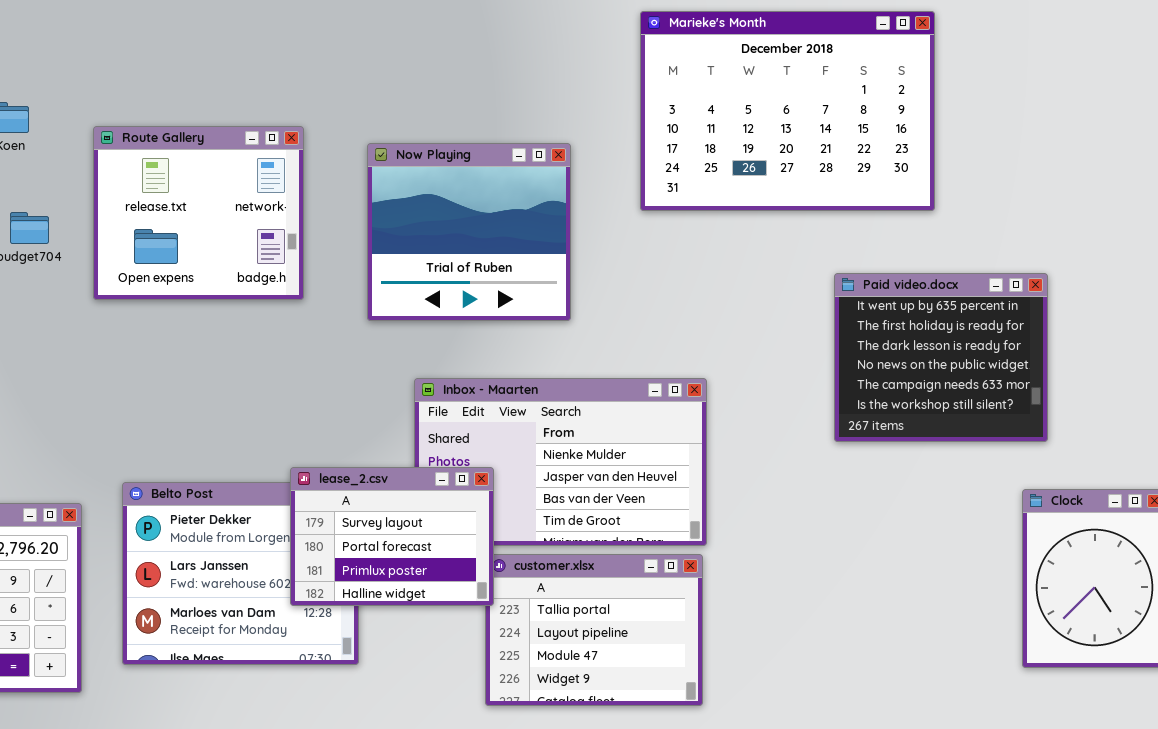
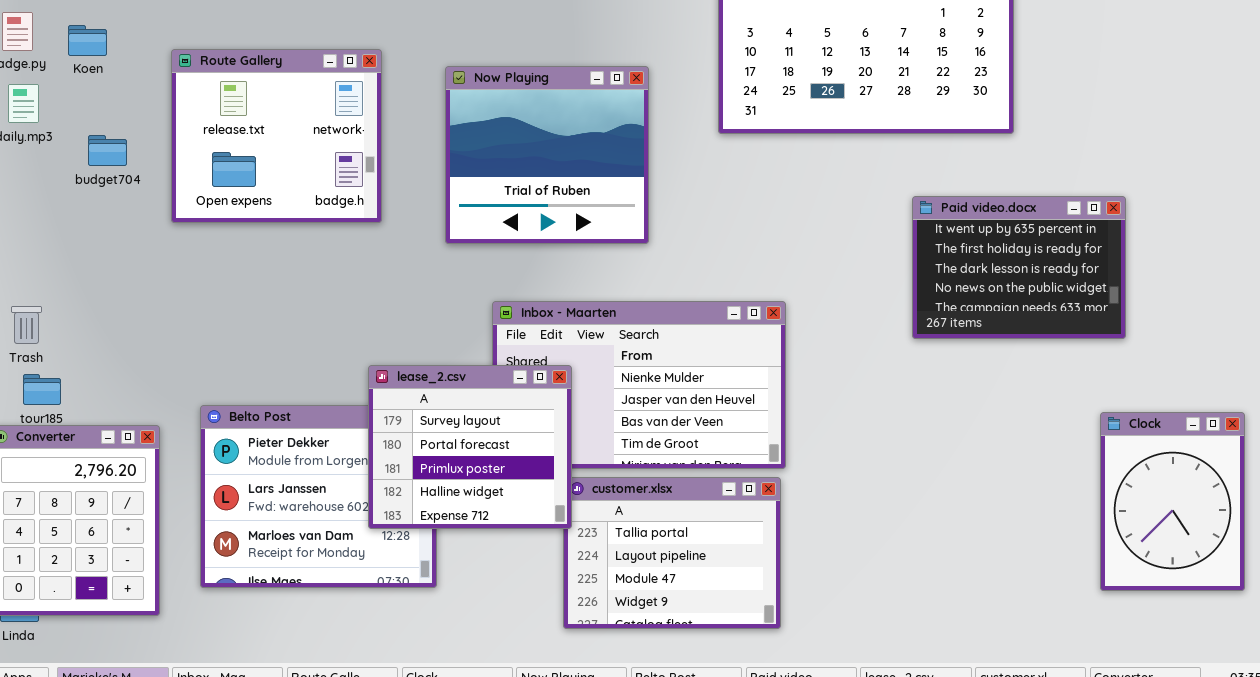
Paid video.docx: [834,273,1048,442] -> [912,196,1126,339], resized
lease_2.csv: [290,467,494,606] -> [368,365,572,529], resized

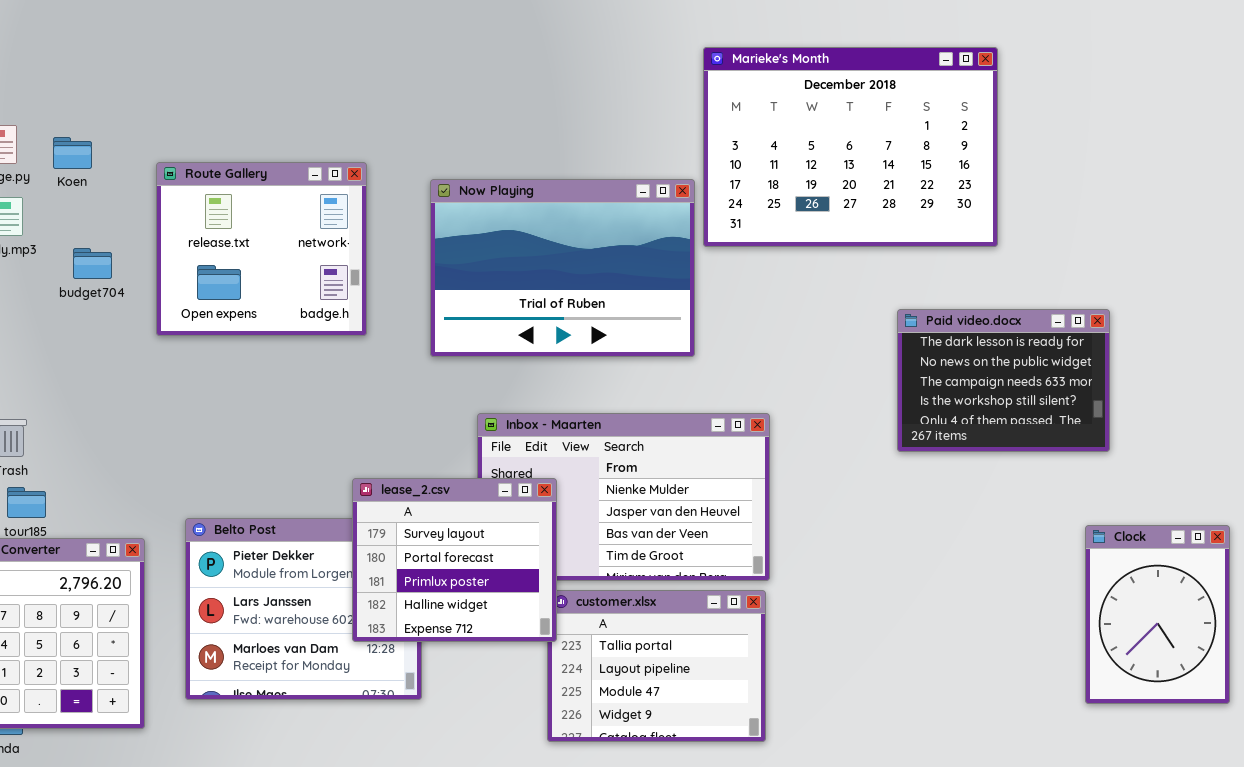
Now Playing: [445,66,649,244] -> [430,179,695,357], resized
Paid video.docx: [912,196,1126,339] -> [897,309,1110,452], scrolled down 2 rows

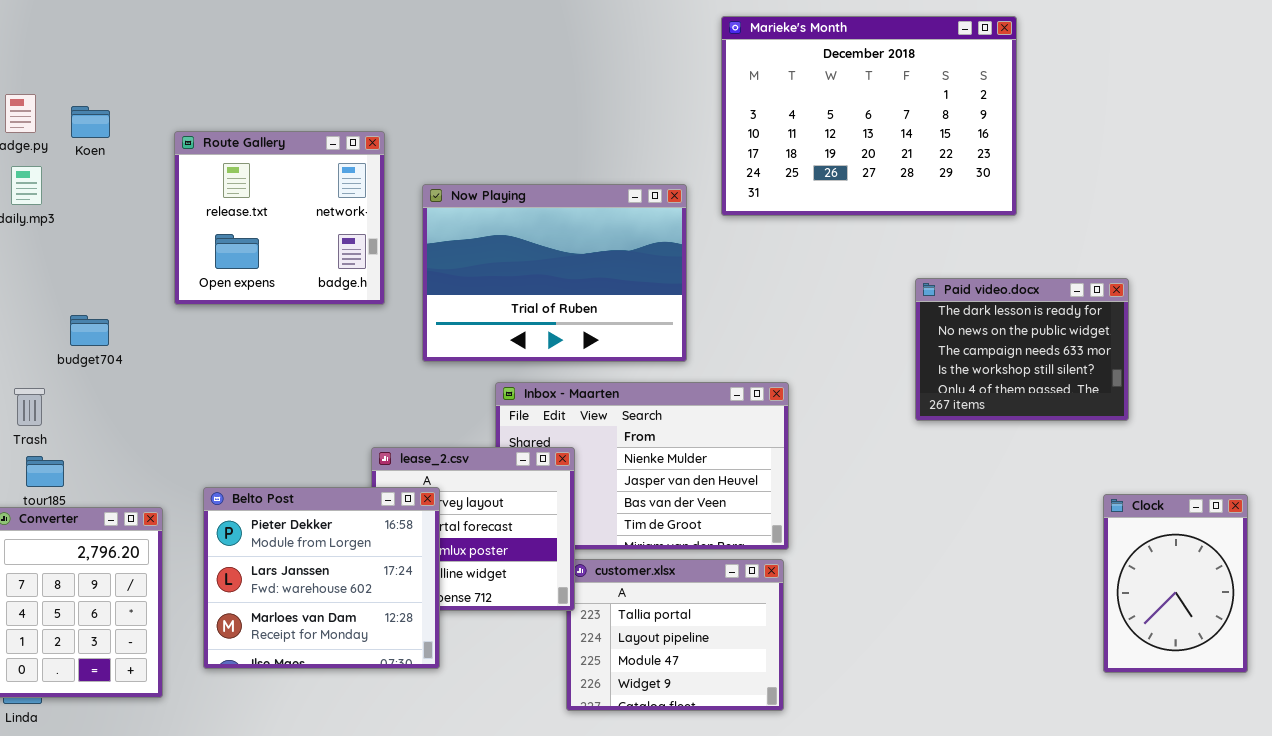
Now Playing: [430,179,695,357] -> [422,184,687,362], moved
budget704: [73,248,112,279] -> [70,315,109,346], moved
Belto Post: [185,518,422,700] -> [203,487,440,669], raised

